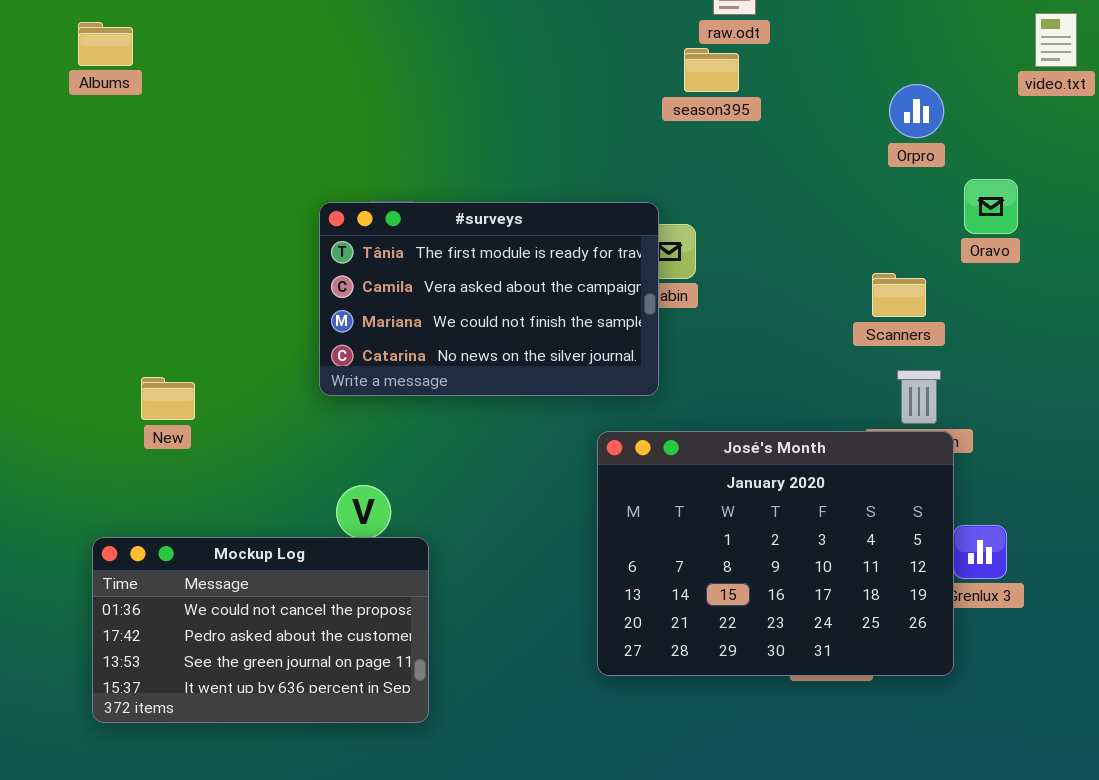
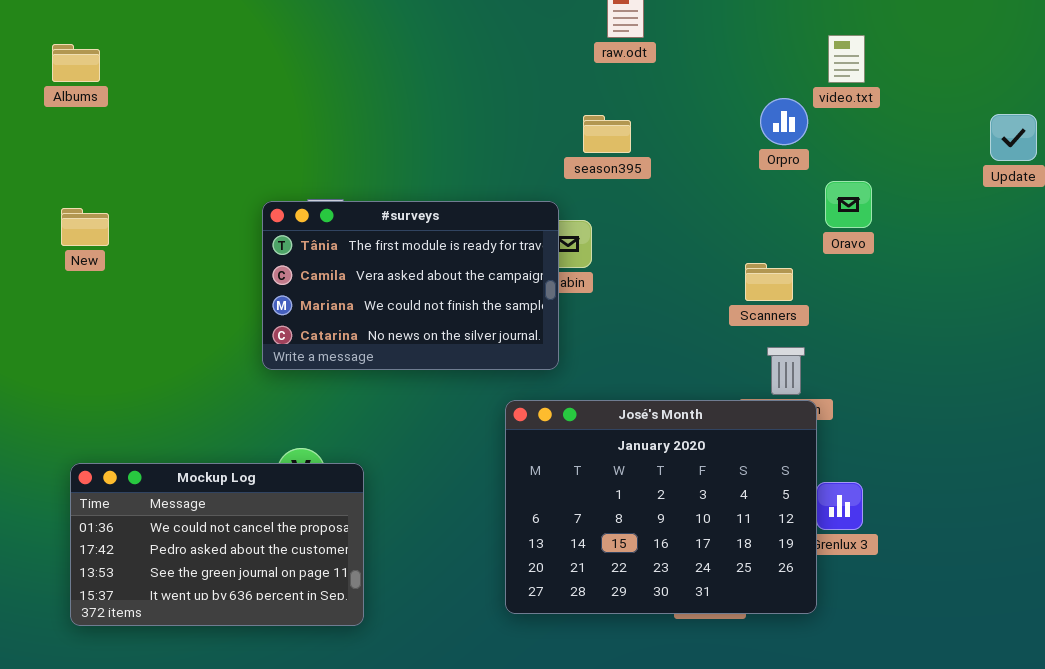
video.txt: [1035,13,1077,67] -> [828,35,865,83], moved
season395: [684,48,739,92] -> [583,115,631,153], moved
New: [141,377,195,420] -> [61,208,109,246], moved
Mockup Log: [92,537,429,723] -> [70,463,364,626], moved

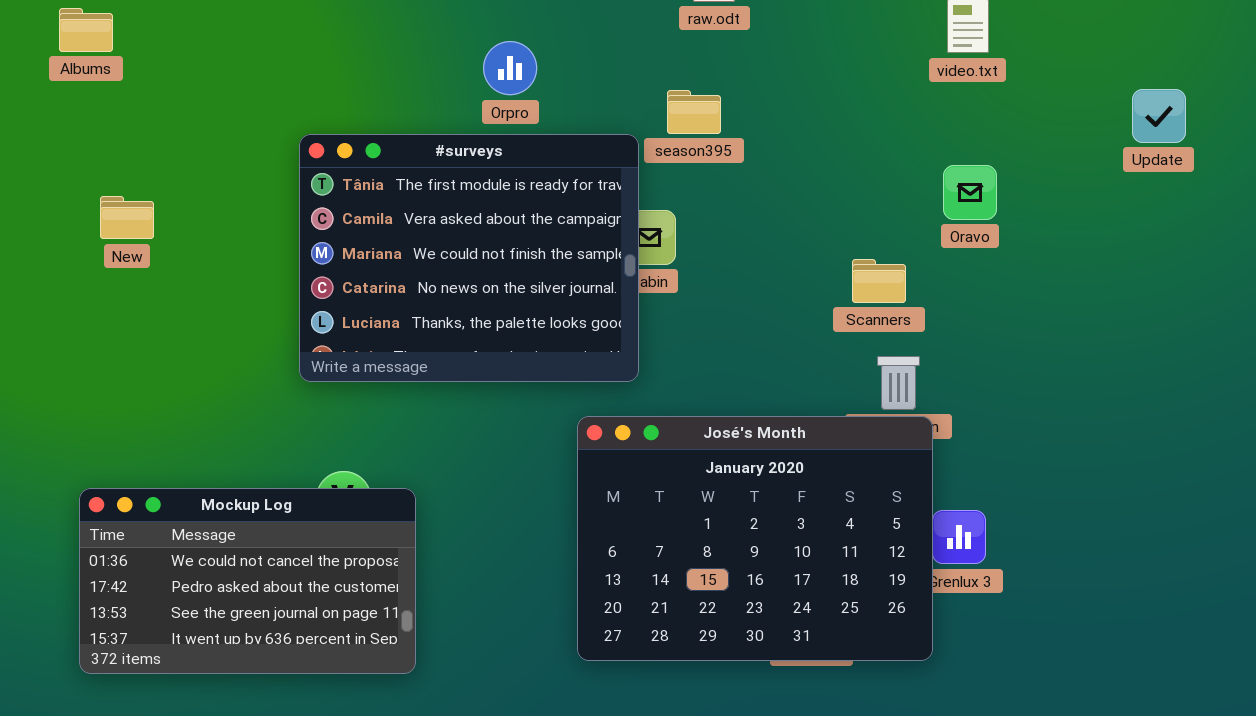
Orpro: [760,98,808,145] -> [483,41,537,95], moved
#surveys: [262,201,559,370] -> [299,134,639,382], resized
New: [61,208,109,246] -> [100,196,154,239], moved

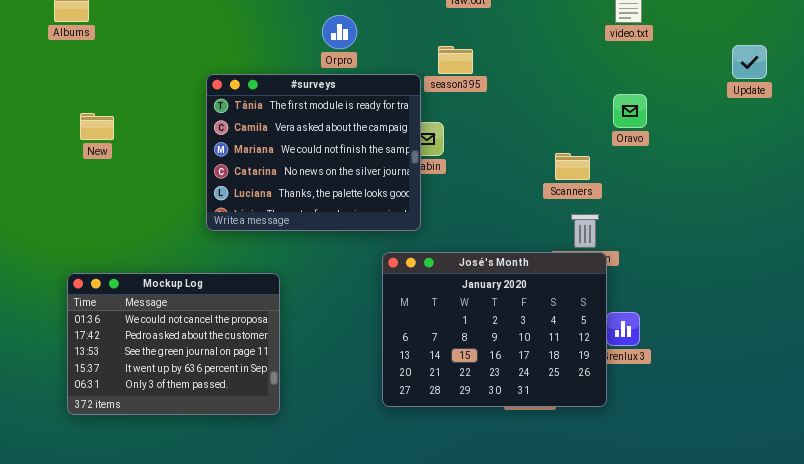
Mockup Log: [79,488,416,674] -> [67,273,280,415], resized

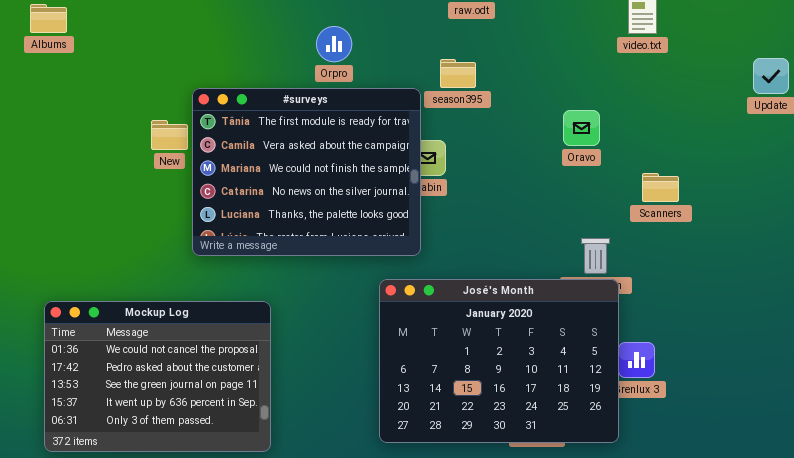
Oravo: [613,94,647,128] -> [563,110,600,146], moved
New: [80,113,114,140] -> [151,120,188,150], moved
Scanners: [555,153,590,180] -> [642,173,679,202], moved

